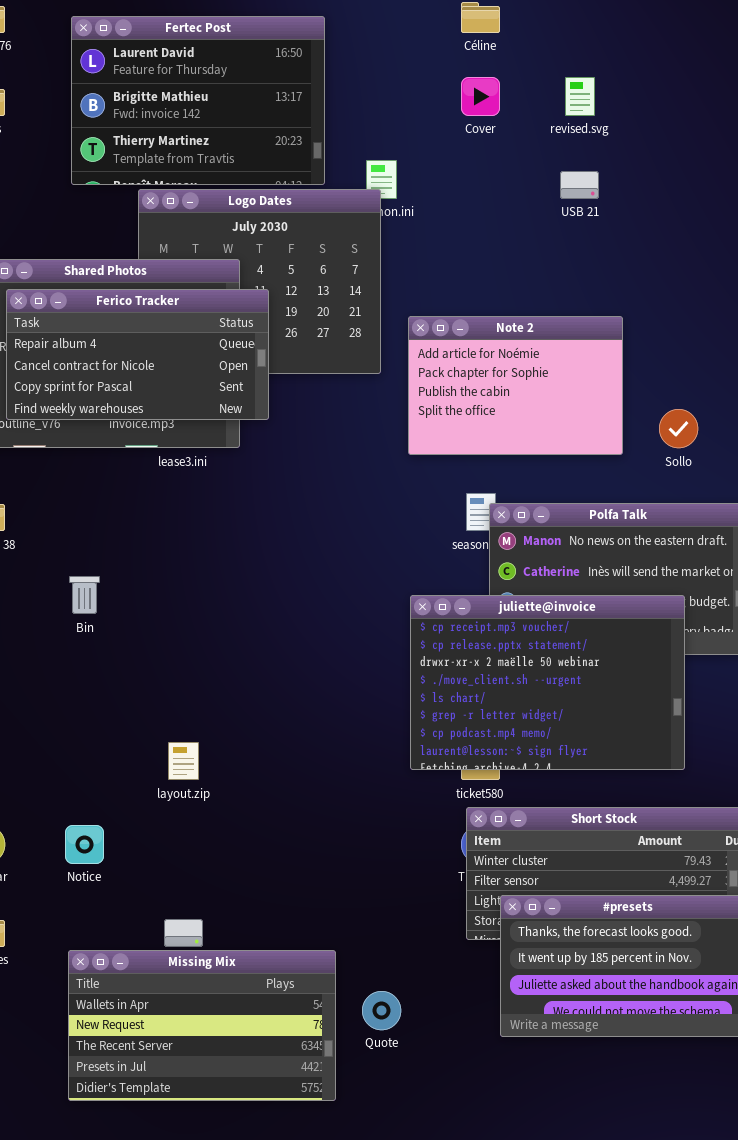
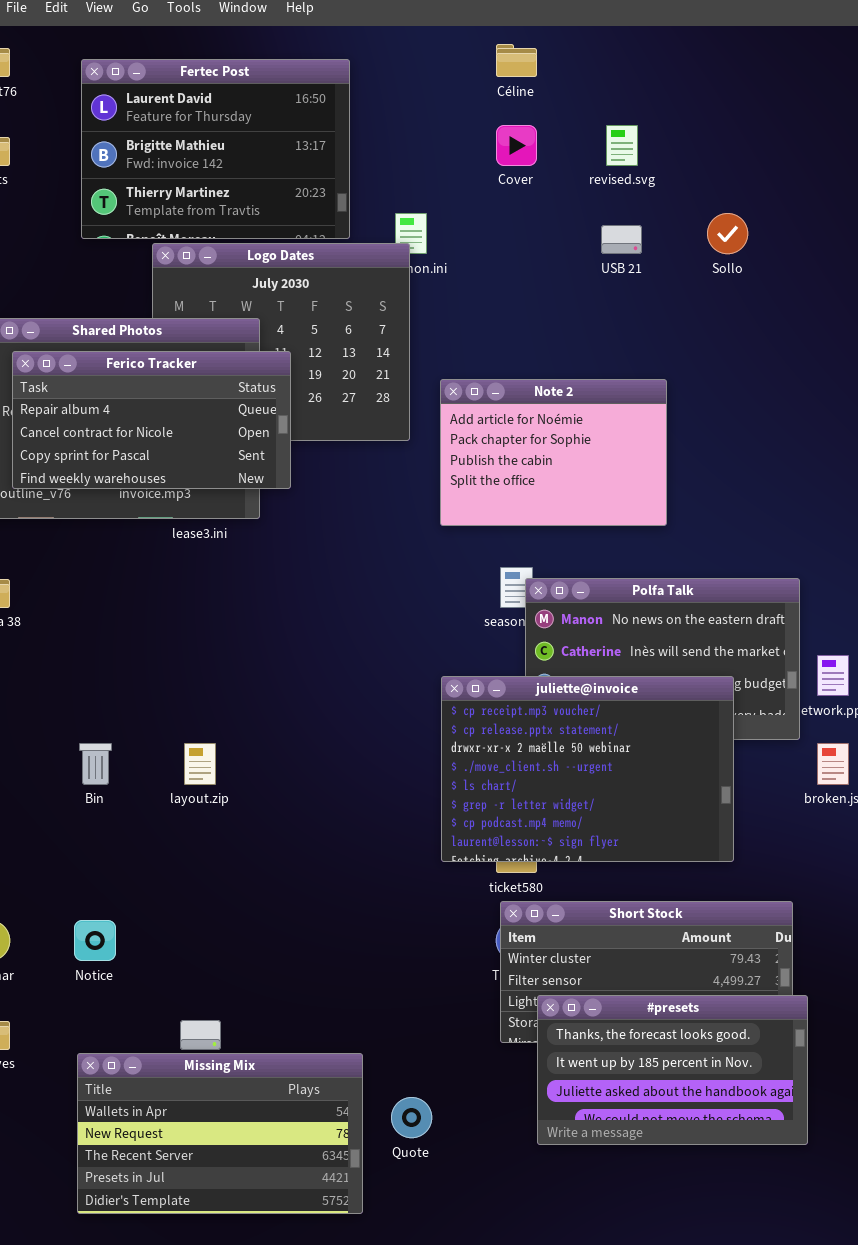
Sollo: [659,409,698,448] -> [707,213,748,254], moved
Bin: [69,576,100,614] -> [79,743,112,785], moved
layout.zip: [168,742,199,780] -> [184,743,216,785], moved

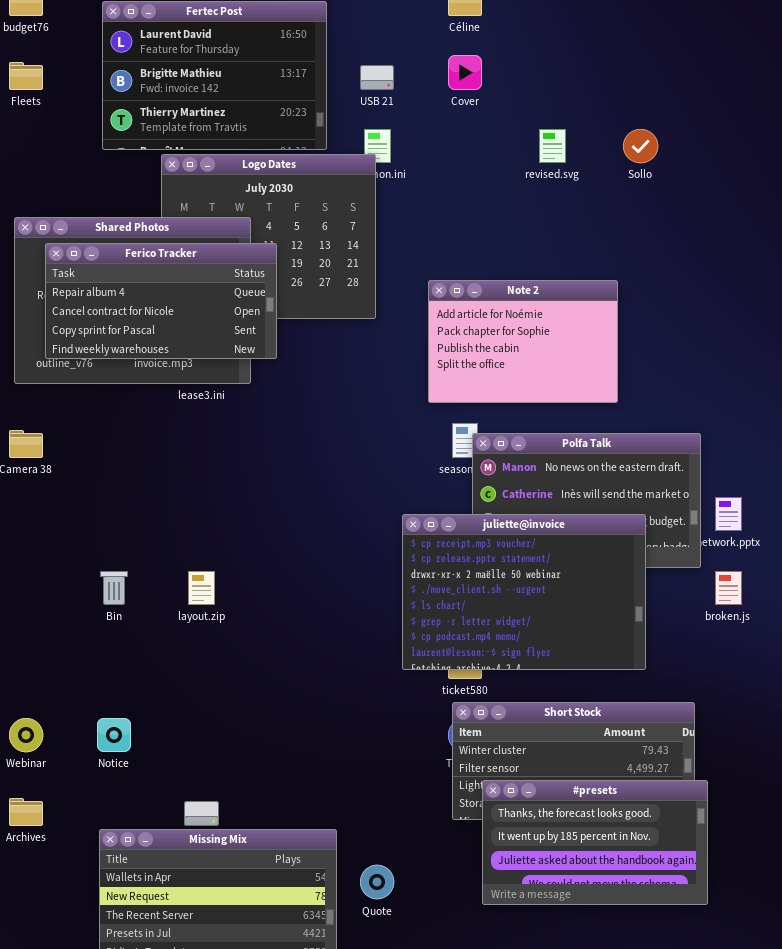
revised.svg: [606,125,638,166] -> [539,129,566,163], moved
USB 21: [601,225,642,254] -> [360,65,394,90], moved
Note 2: [440,379,667,526] -> [428,280,618,403], moved

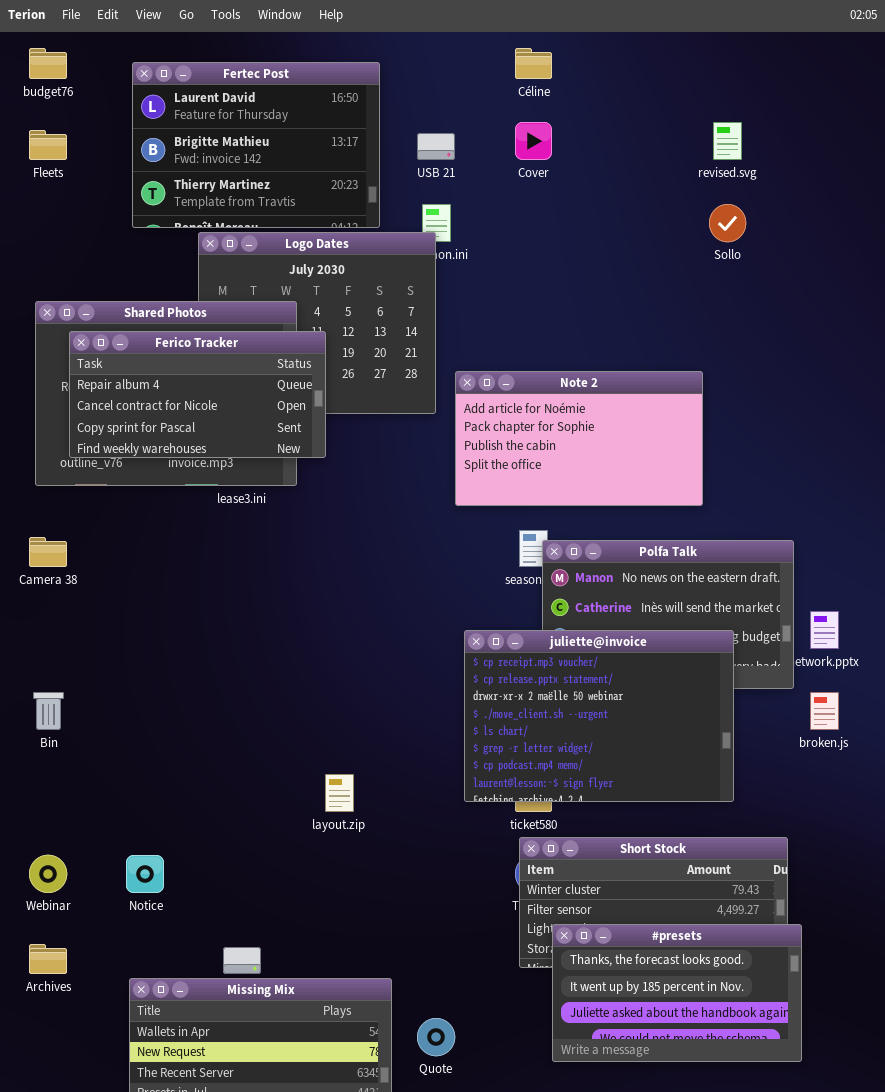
revised.svg: [539,129,566,163] -> [713,122,742,160], moved
Note 2: [428,280,618,403] -> [455,371,703,506], resized
Bin: [100,571,128,605] -> [33,692,64,730], moved
layout.zip: [188,571,215,605] -> [325,774,354,812], moved

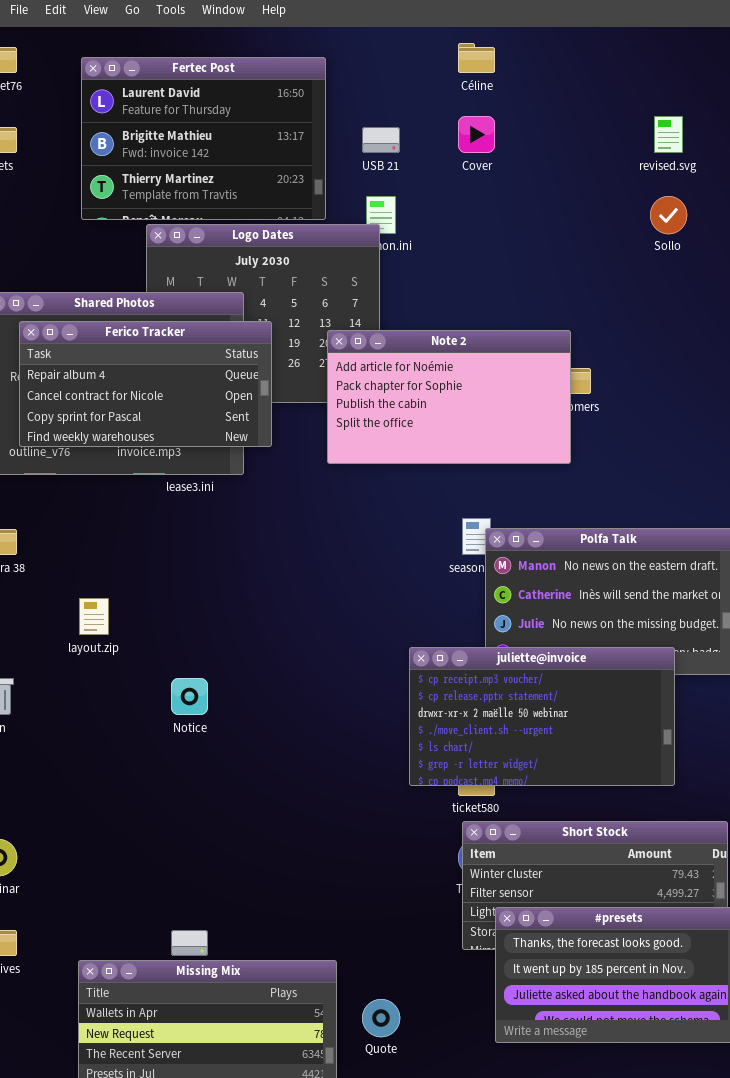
Note 2: [455,371,703,506] -> [327,330,571,464], moved
juliette@invoice: [464,630,734,802] -> [409,647,675,786], resized
layout.zip: [325,774,354,812] -> [79,598,109,635], moved
Notice: [126,855,164,893] -> [171,678,208,715], moved

